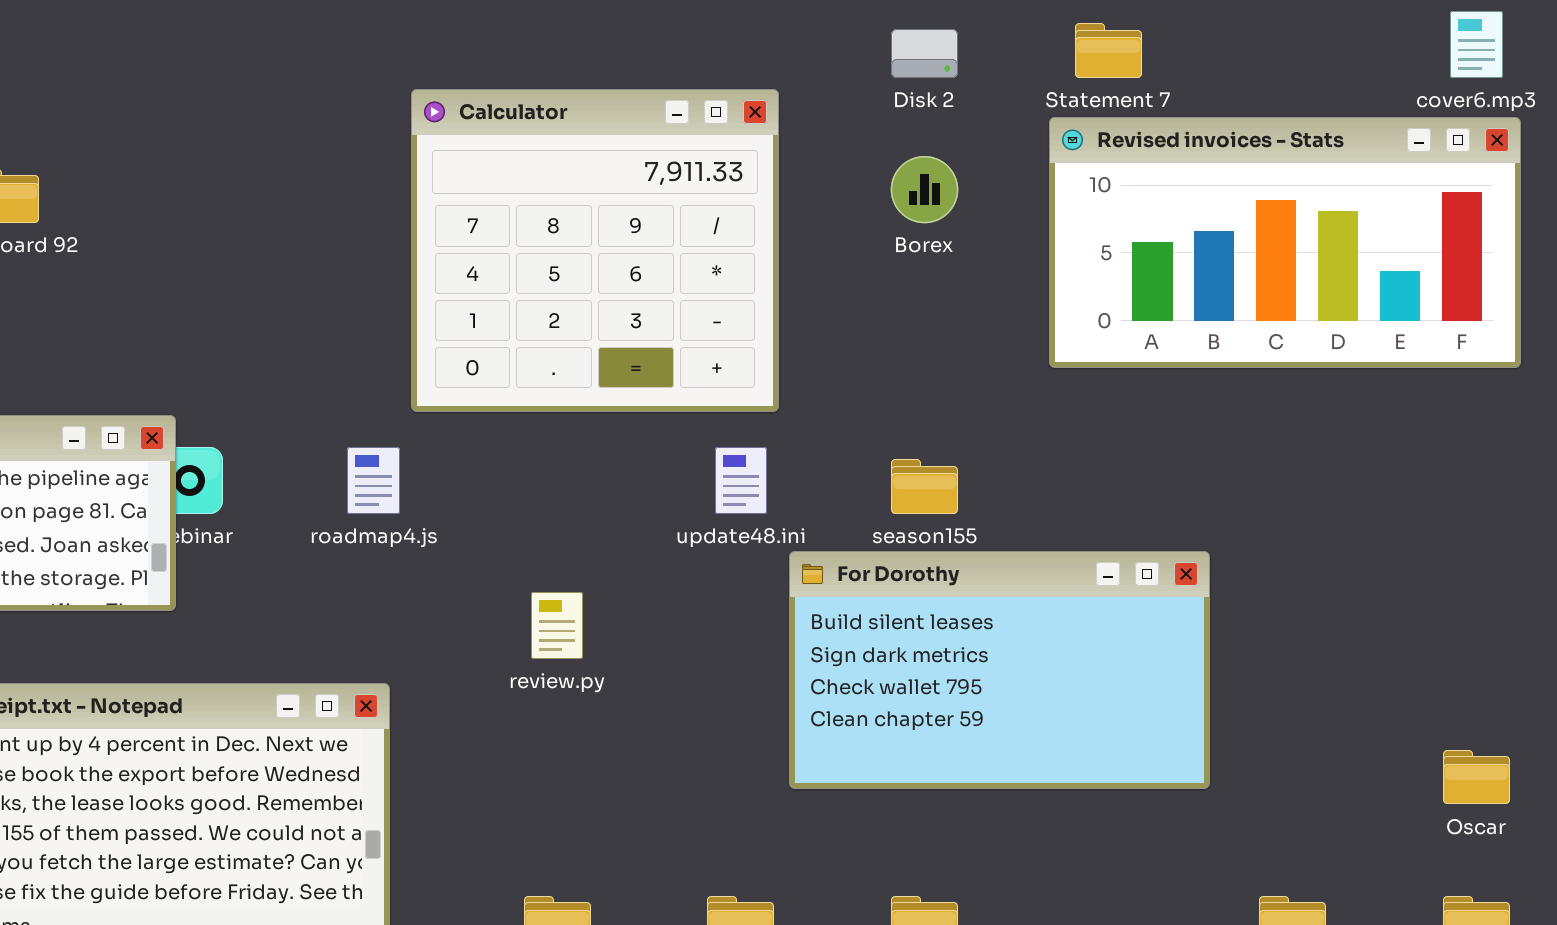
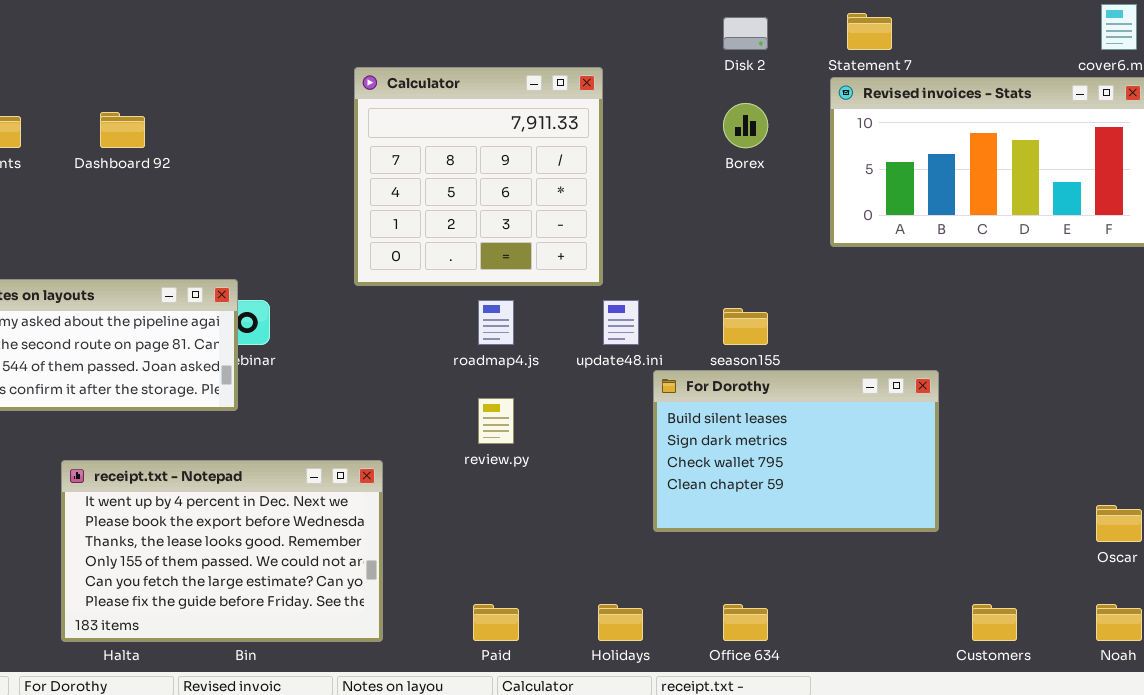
Calculator: [411,89,779,412] -> [354,67,603,286], moved
roadmap4.js: [347,447,400,514] -> [478,300,514,345], moved

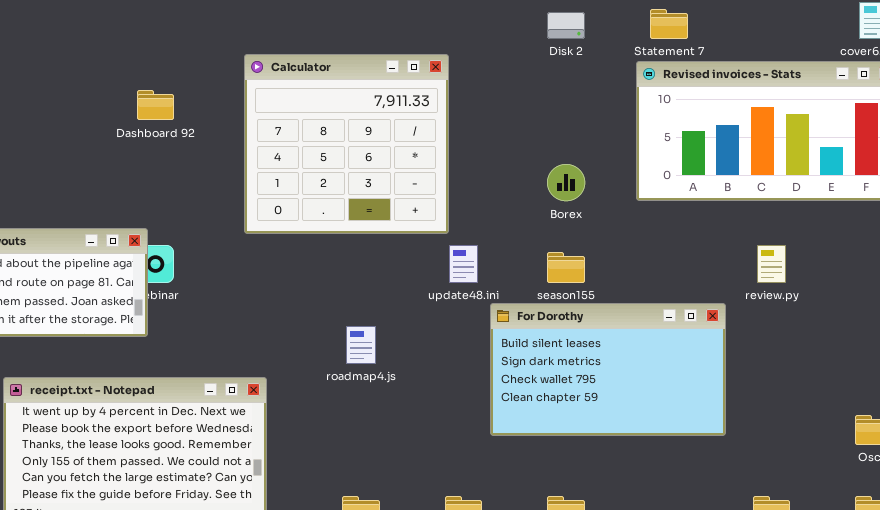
Borex: [723,103,768,148] -> [547,164,585,201], moved
Dashboard 92: [100,112,145,148] -> [137,90,174,120], moved
roadmap4.js: [478,300,514,345] -> [346,326,376,364], moved
review.py: [478,398,514,444] -> [757,245,786,283], moved

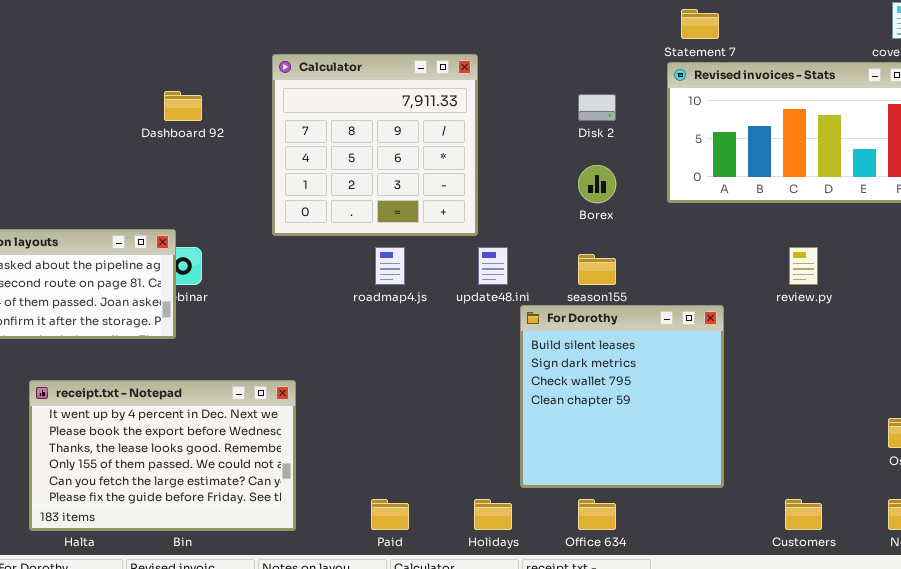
Disk 2: [547,12,585,39] -> [578,94,616,121], moved
For Dorothy: [490,303,726,436] -> [520,305,724,488], resized
roadmap4.js: [346,326,376,364] -> [375,247,405,285], moved

